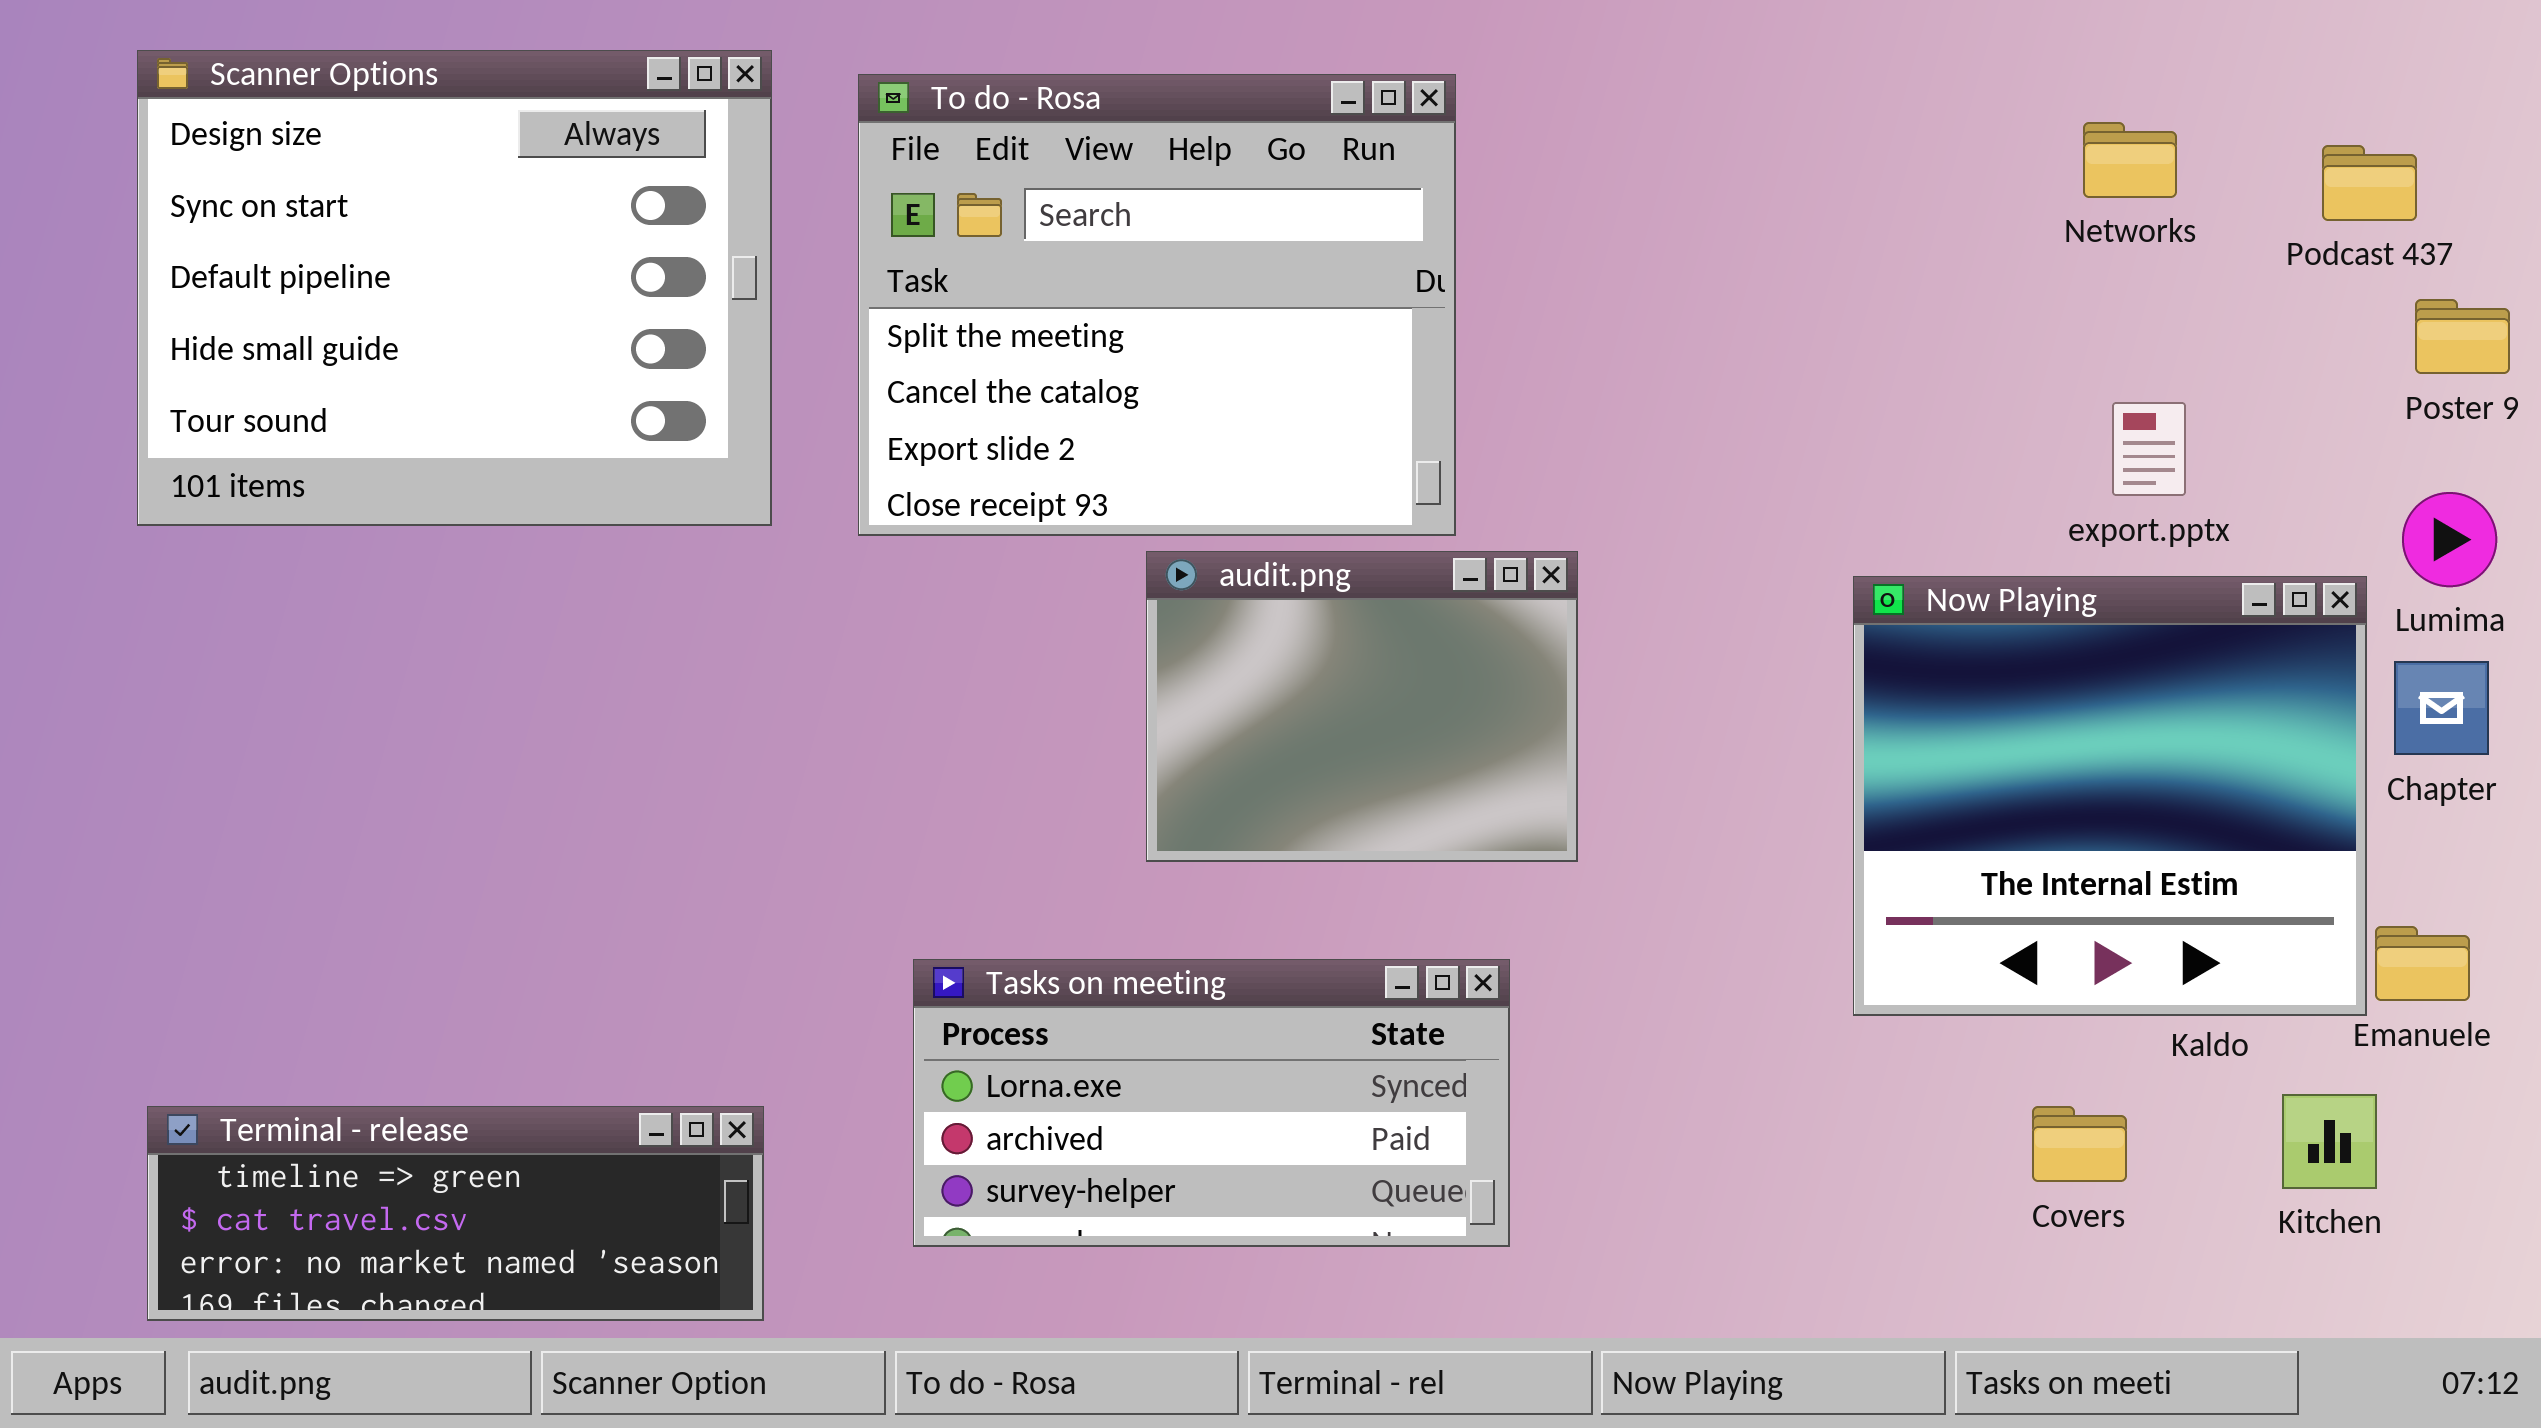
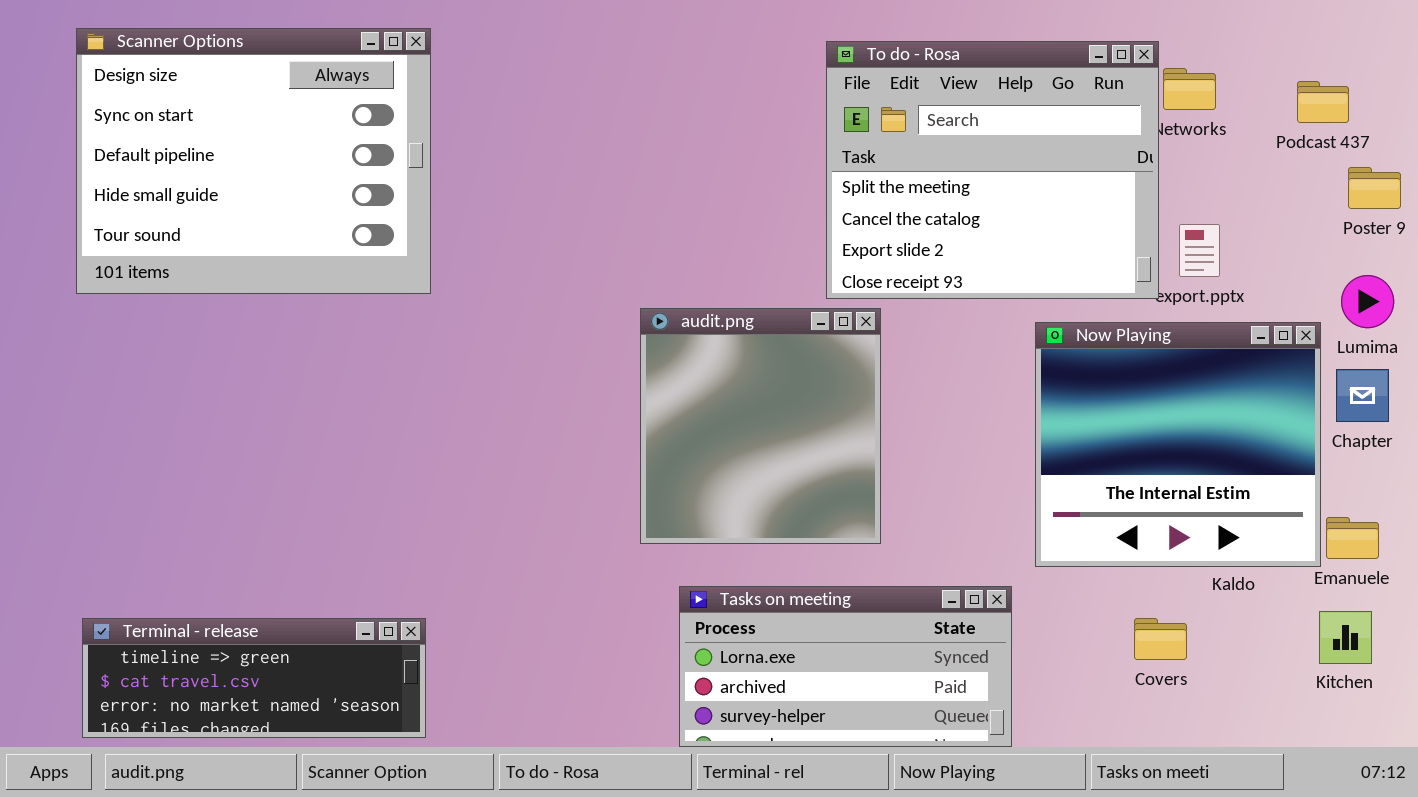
To do - Rosa: [858,74,1456,536] -> [826,41,1159,299], moved
audit.png: [1146,551,1578,862] -> [640,308,881,544], resized
Tasks on meeting: [913,959,1510,1247] -> [679,586,1012,747], moved
Kitchen: [2282,1094,2377,1189] -> [1319,611,1372,664], moved

